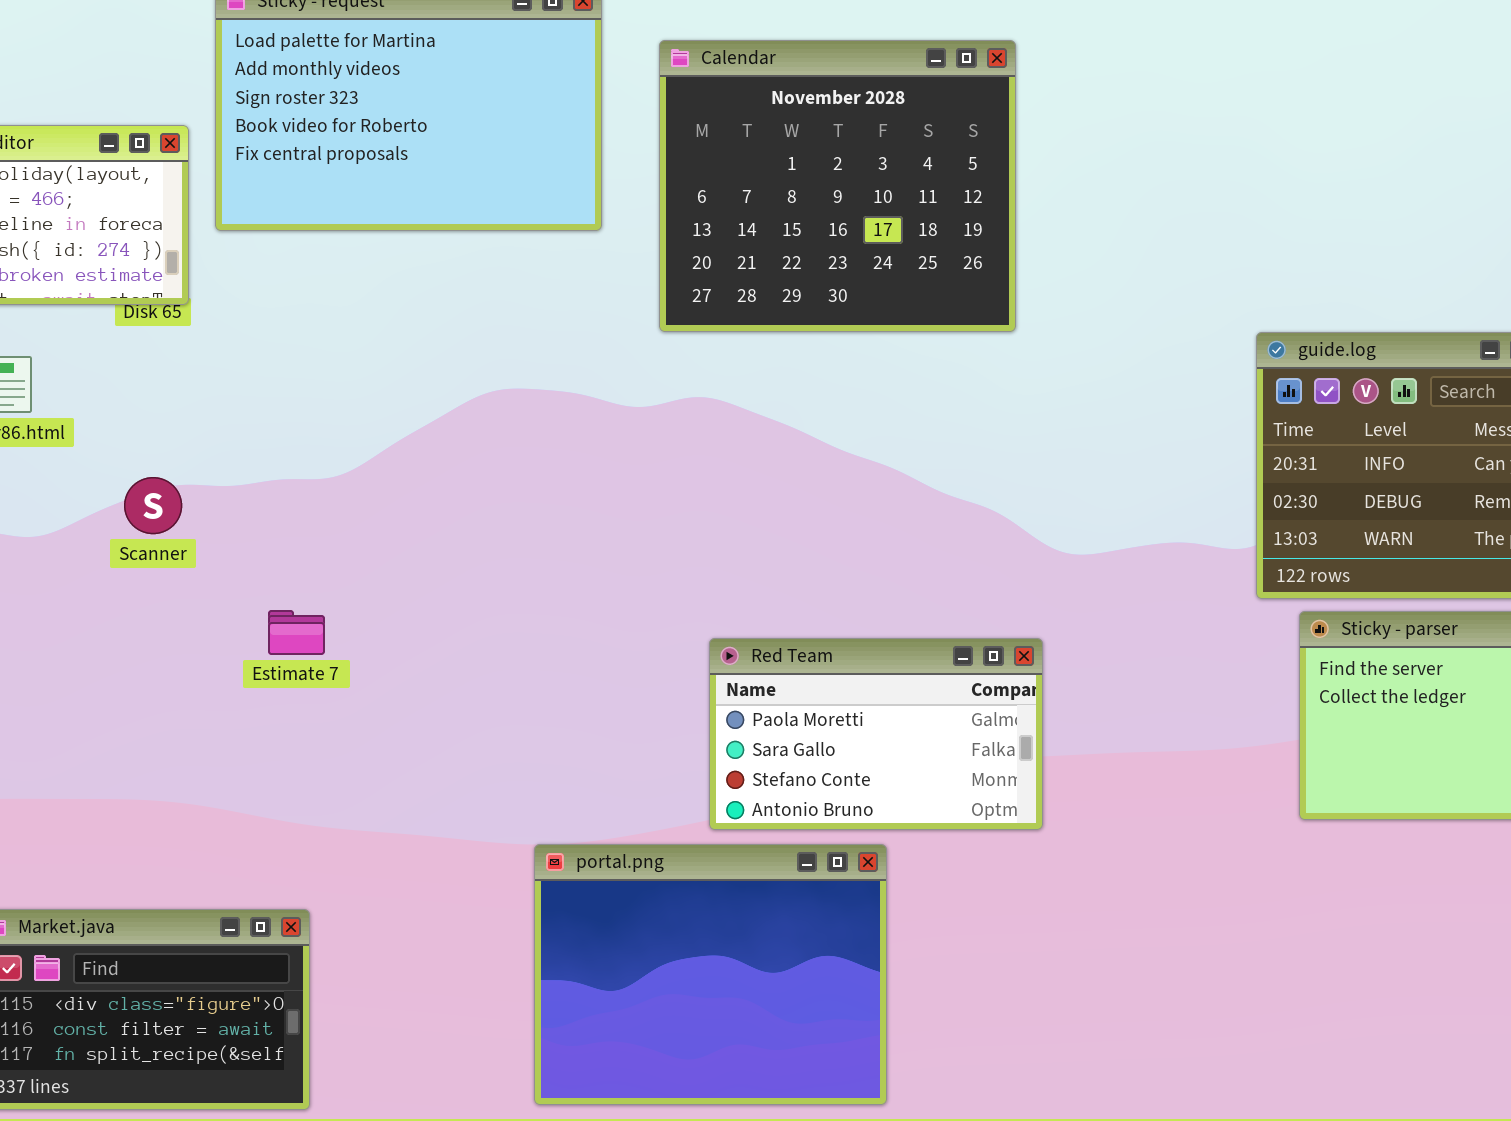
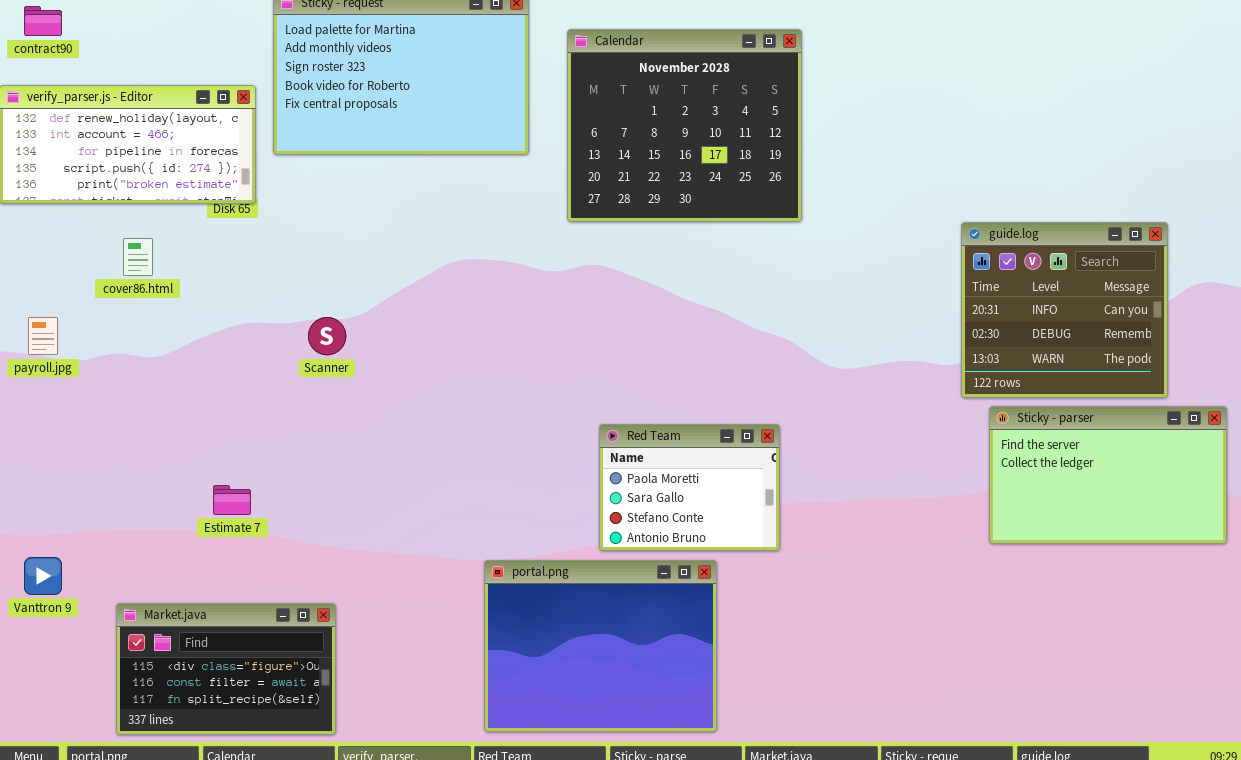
Scanner: [124,477,182,534] -> [308,317,346,355], moved
Estimate 7: [268,610,325,655] -> [213,485,251,515], moved
Red Team: [709,638,1043,830] -> [599,424,780,551], resized

